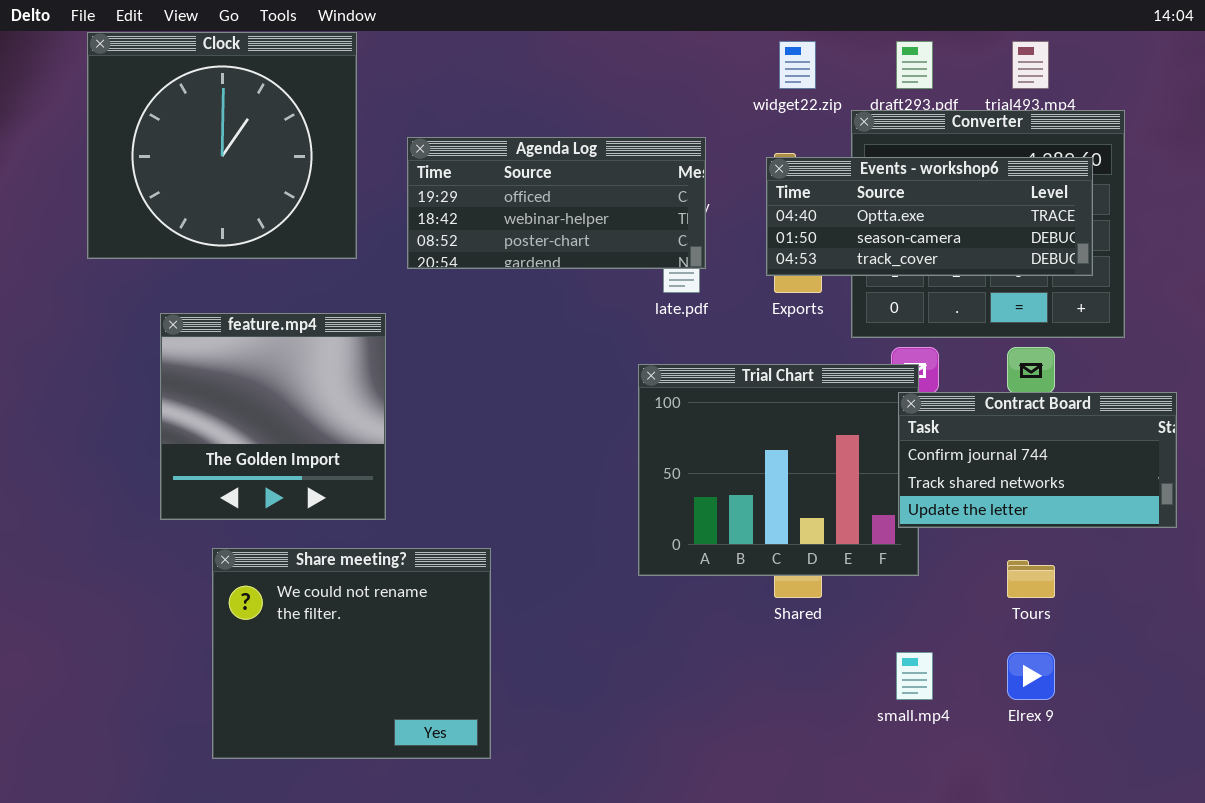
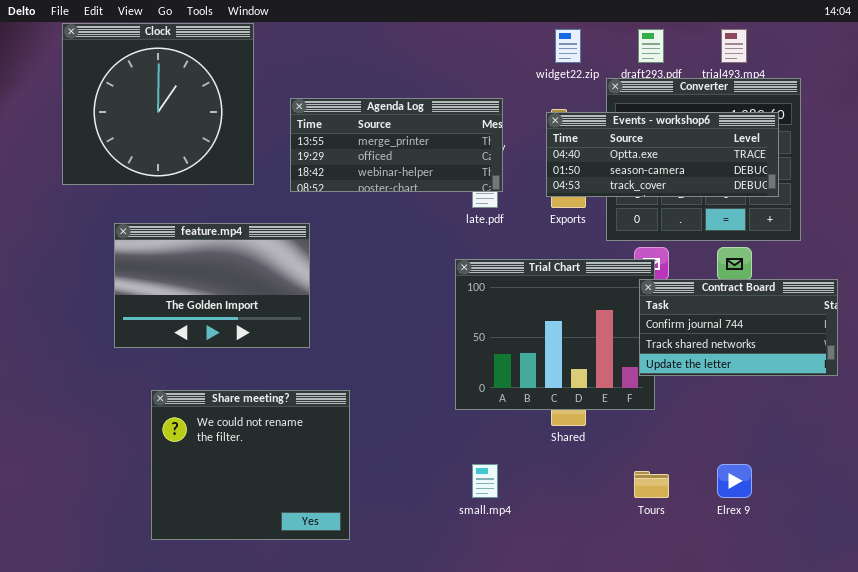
Agenda Log: [407,137,706,269] -> [290,98,503,192], scrolled up 1 row
feature.mp4: [160,313,386,520] -> [114,223,310,348], resized
Tours: [1007,560,1055,598] -> [634,471,669,498], moved
small.mp4: [896,652,933,700] -> [472,464,498,498], moved

